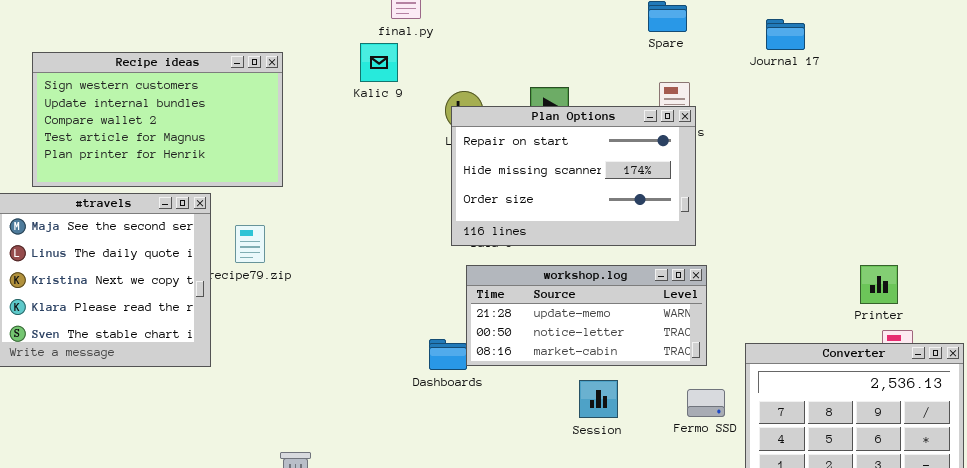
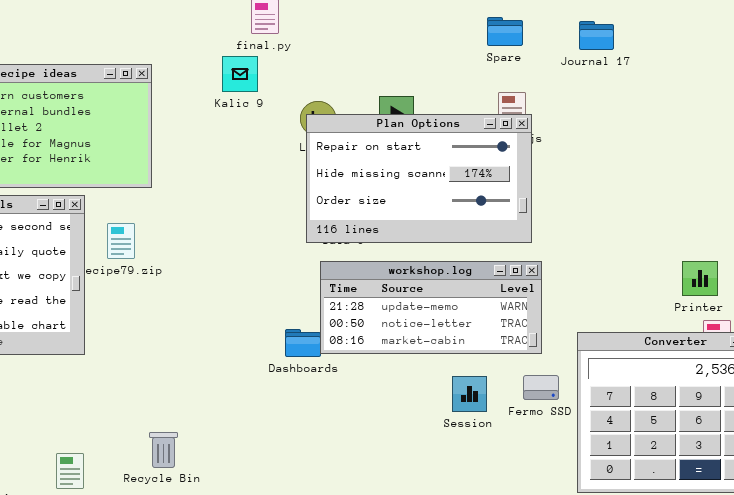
Journal 17: [766,19,805,50] -> [579,21,614,50], moved
Session: [579,380,618,418] -> [452,376,487,412], moved

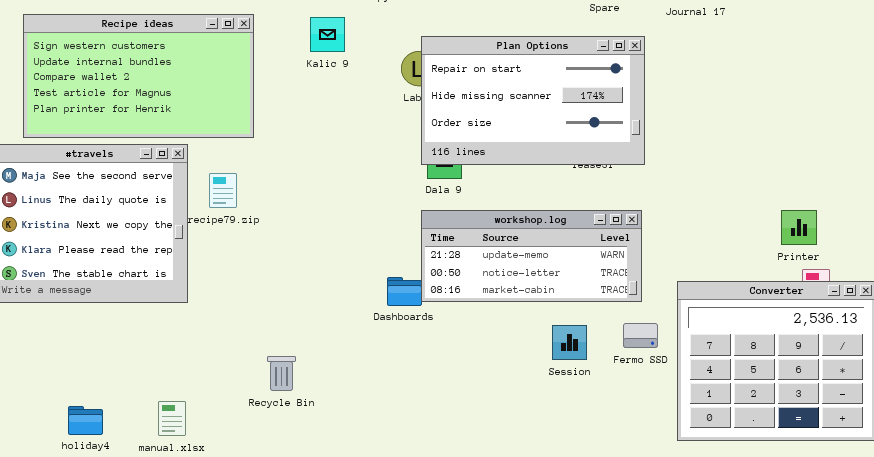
Kalic 9: [222,56,258,92] -> [310,17,345,52], moved
Plan Options: [306,114,532,243] -> [421,36,645,165], moved
Recycle Bin: [149,432,178,468] -> [267,356,296,391], moved

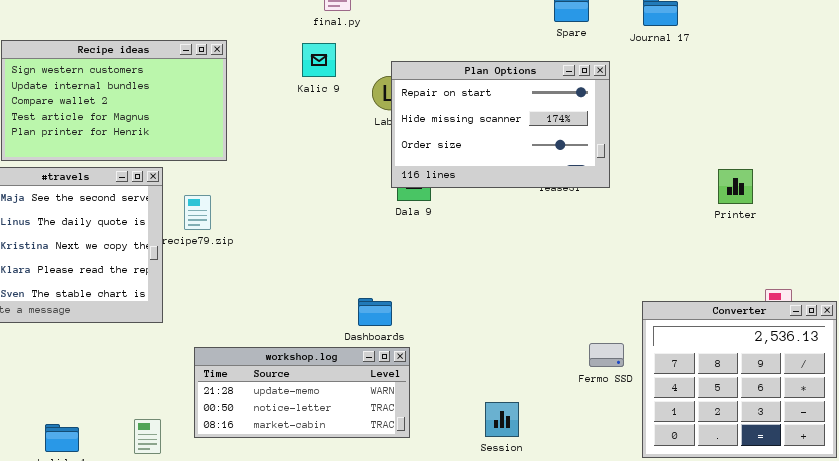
Kalic 9: [310,17,345,52] -> [302,43,336,77], moved
workshop.log: [421,210,642,302] -> [194,347,410,438], moved
Printer: [781,210,817,245] -> [718,169,753,204], moved
Session: [552,325,587,360] -> [485,402,519,437], moved

